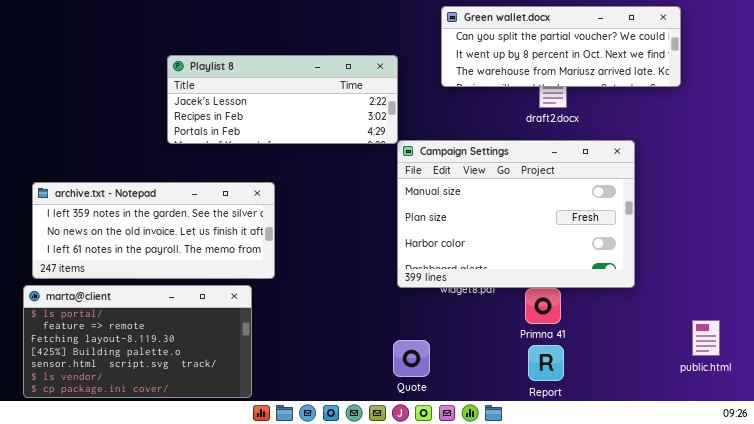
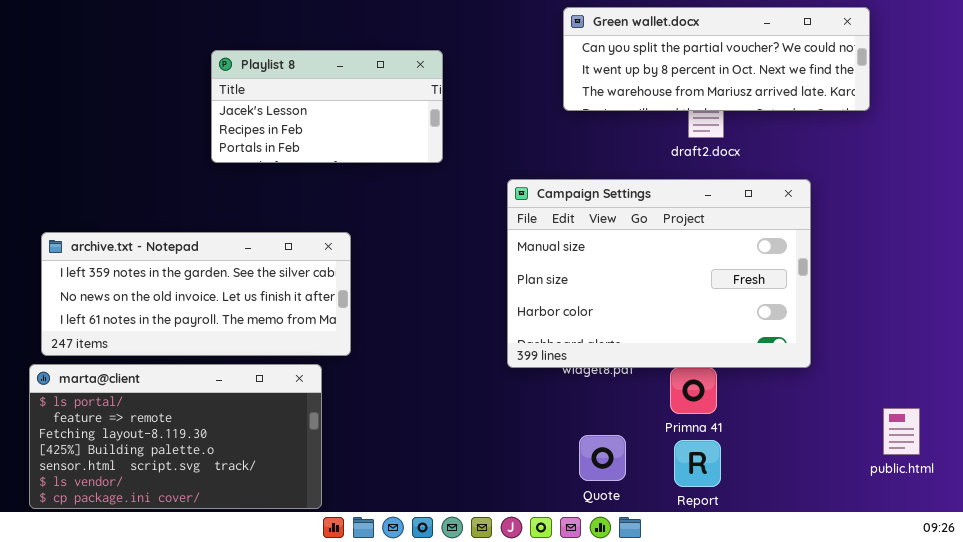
Playlist 8: [167,55,398,144] -> [211,50,443,163], moved, resized
Quote: [393,340,430,377] -> [579,435,626,481], moved

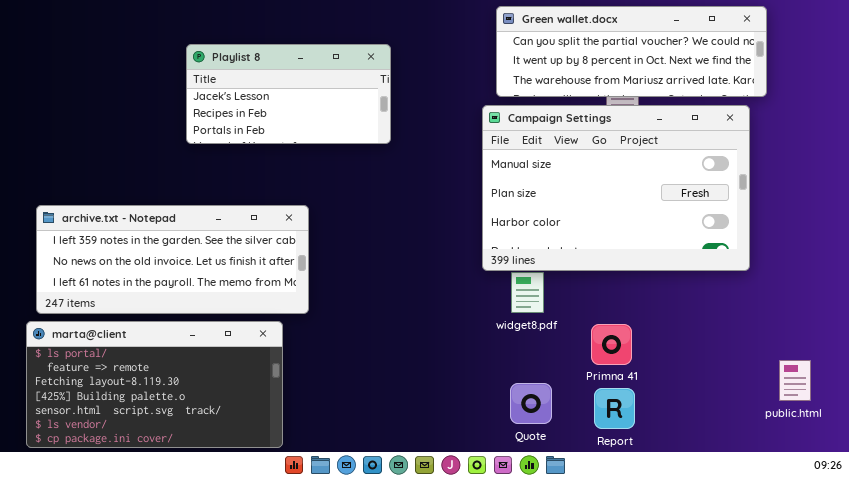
Campaign Settings: [507,179,811,368] -> [482,105,750,271], moved

